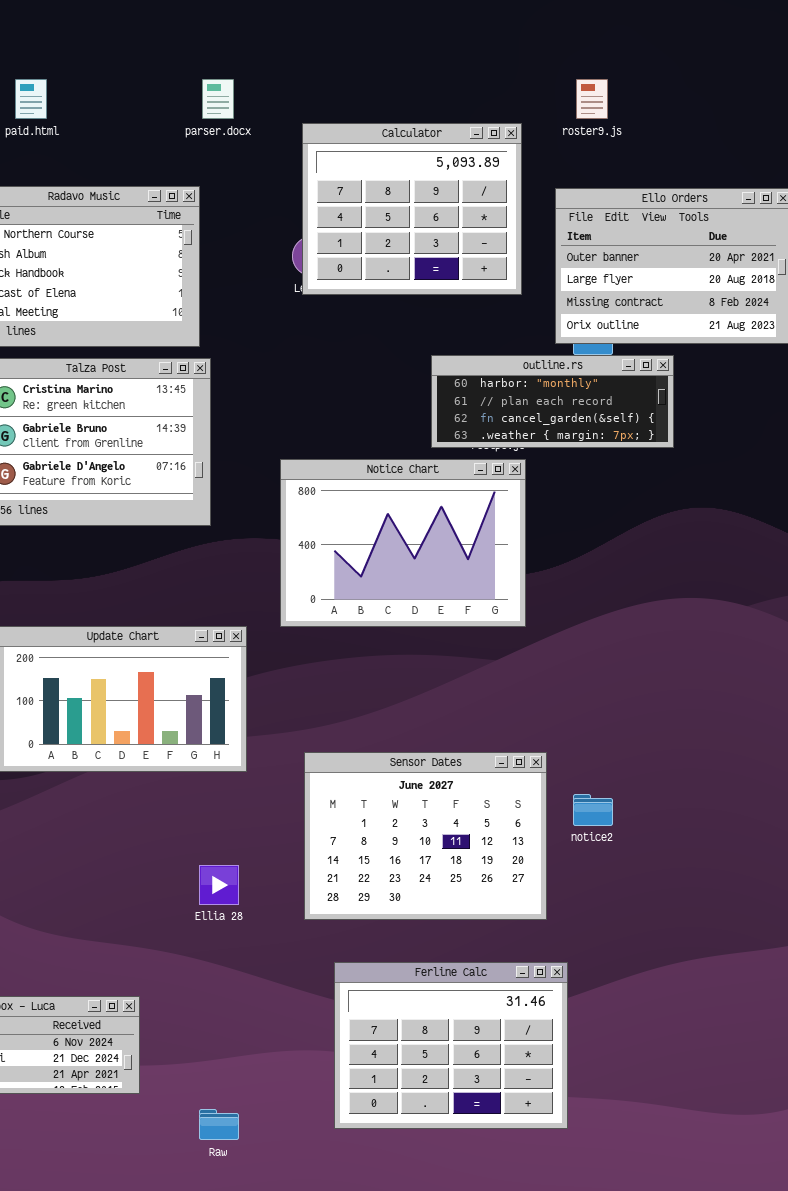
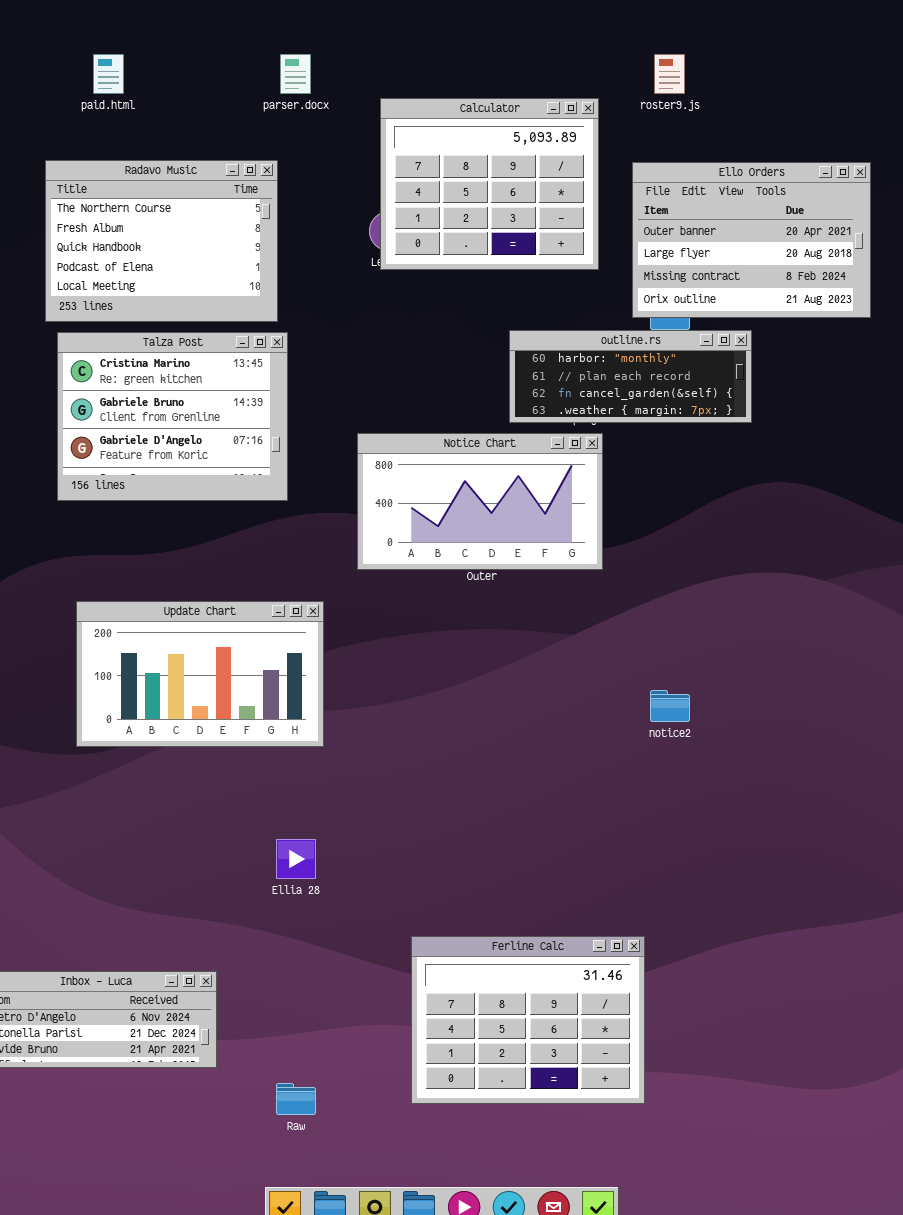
Notice Chart: [280,459,526,627] -> [357,433,603,570], resized
Sensor Dates: [304,752,547,920] -> none, closed
notice2: [573,794,613,826] -> [650,690,690,722], moved

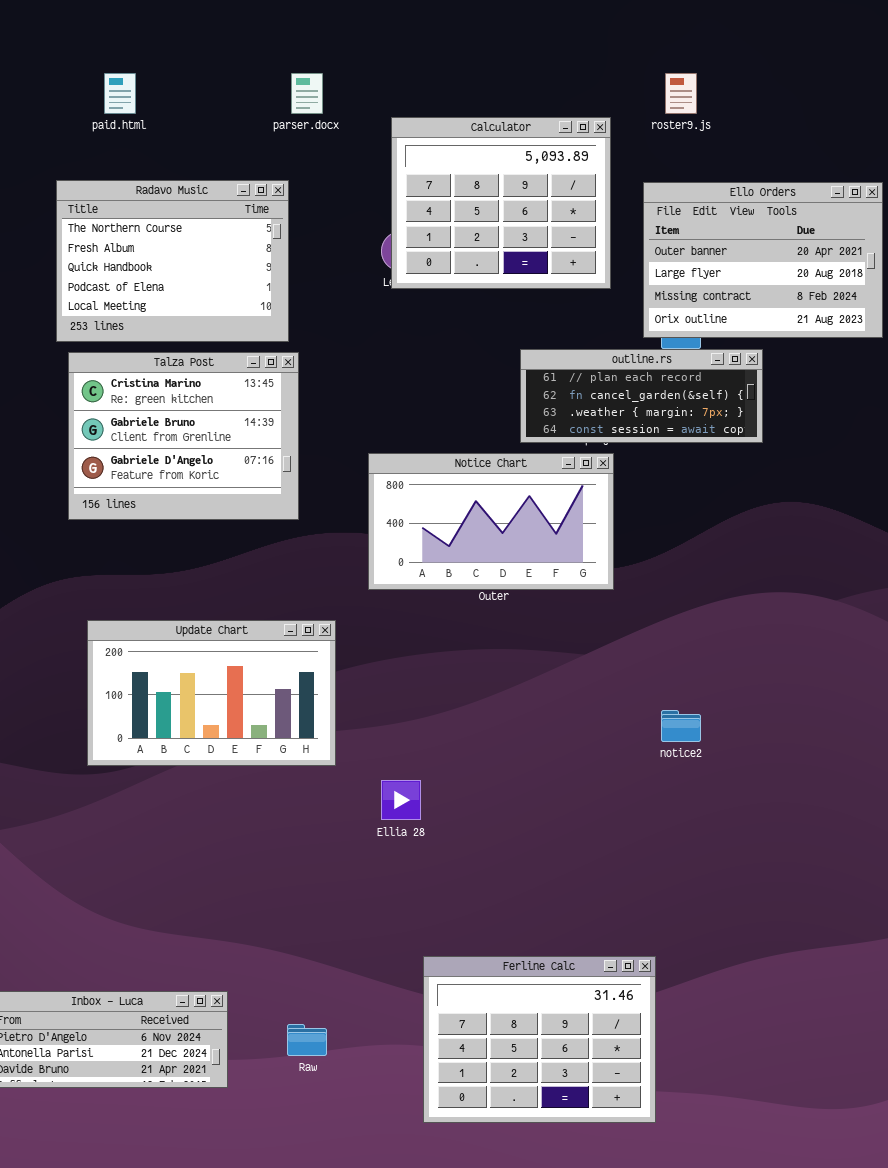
outline.rs: [509,330,752,423] -> [520,349,763,443], scrolled down 1 row
Ellia 28: [276,839,316,879] -> [381,780,421,820], moved
Raw: [276,1083,316,1115] -> [287,1024,327,1056], moved

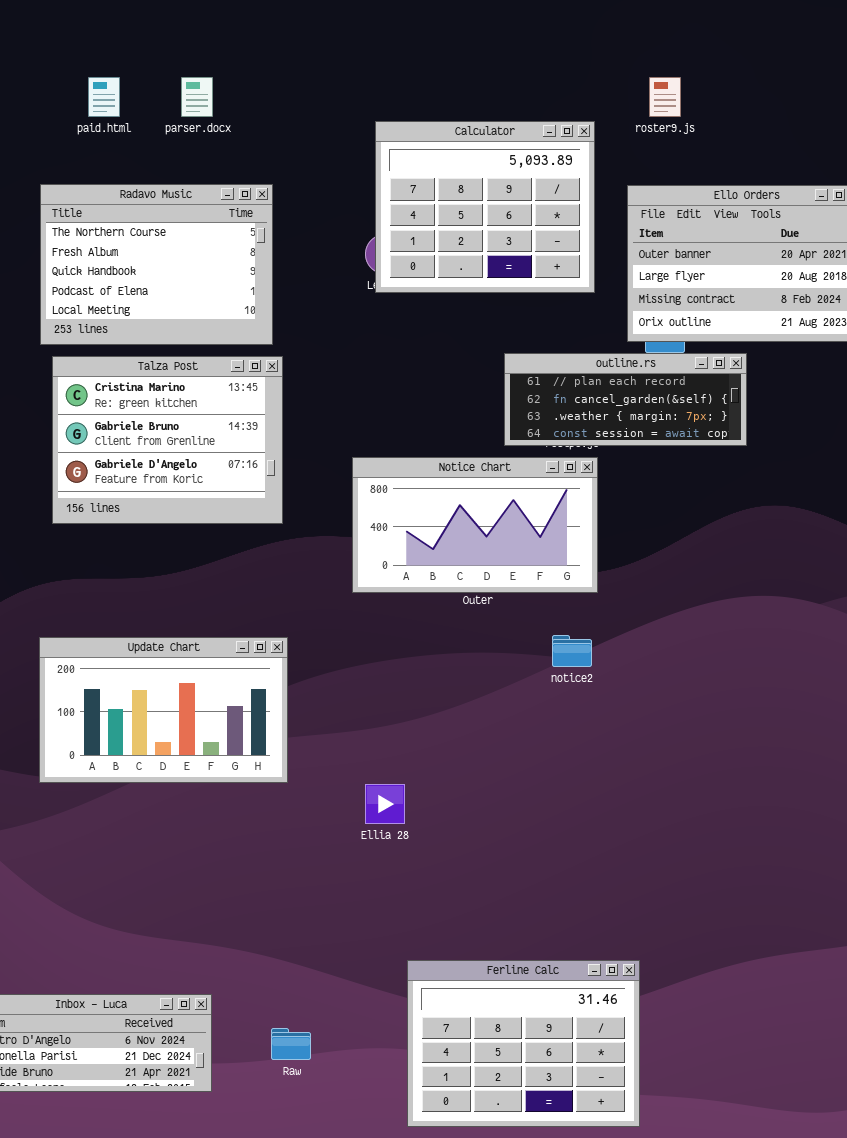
parser.docx: [291,73,323,114] -> [181,77,213,117], moved
Update Chart: [87,620,336,766] -> [39,637,288,783], moved
notice2: [661,710,701,742] -> [552,635,592,667], moved

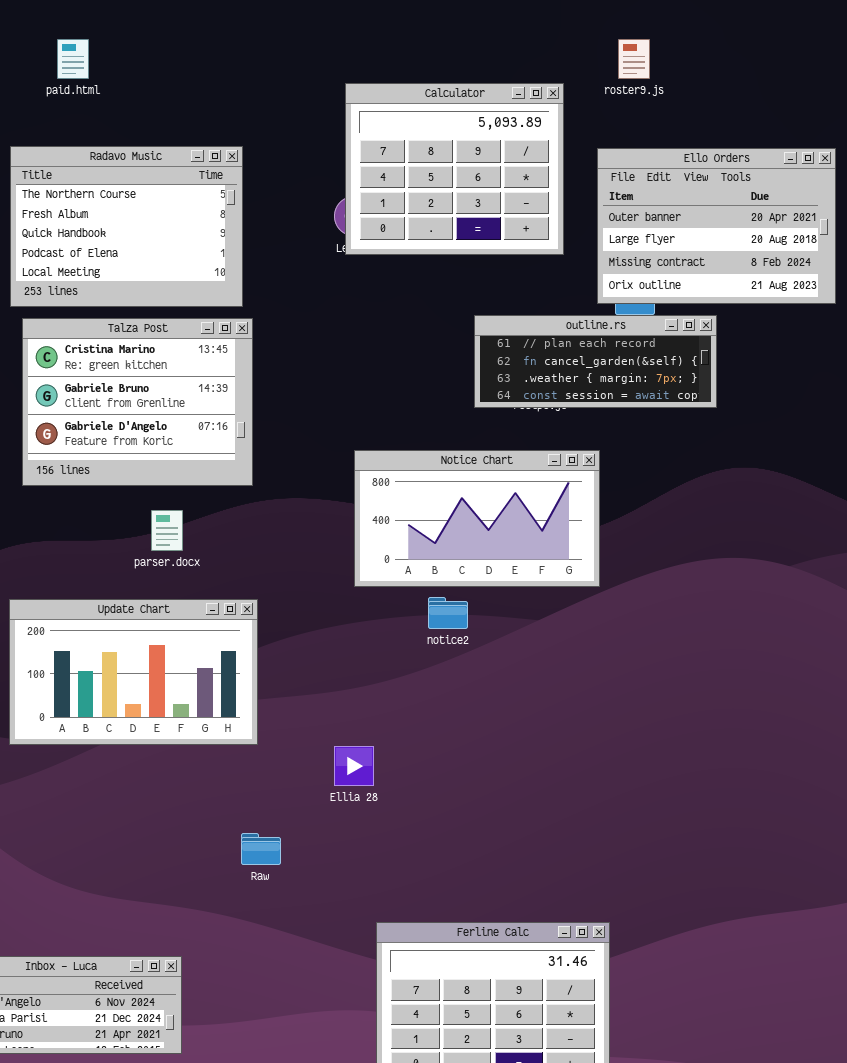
parser.docx: [181,77,213,117] -> [151,510,183,551], moved
Notice Chart: [352,457,598,593] -> [354,450,600,587], moved
notice2: [552,635,592,667] -> [428,597,468,629], moved
Raw: [271,1028,311,1060] -> [241,833,281,865], moved

